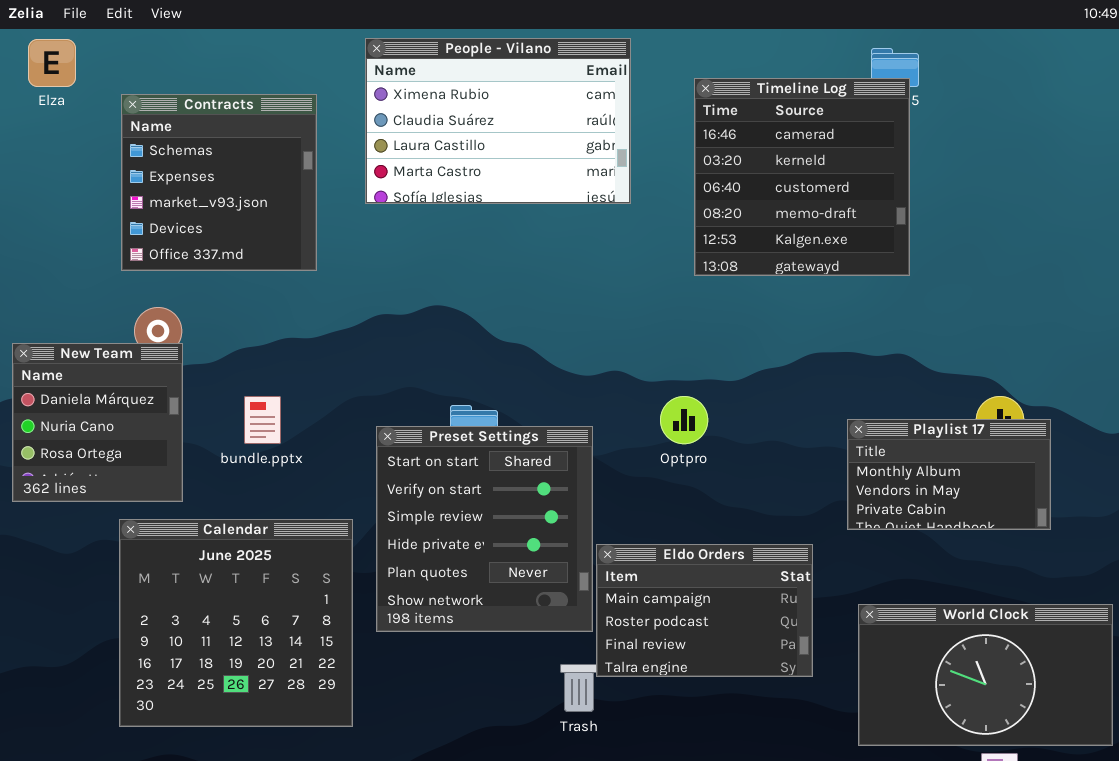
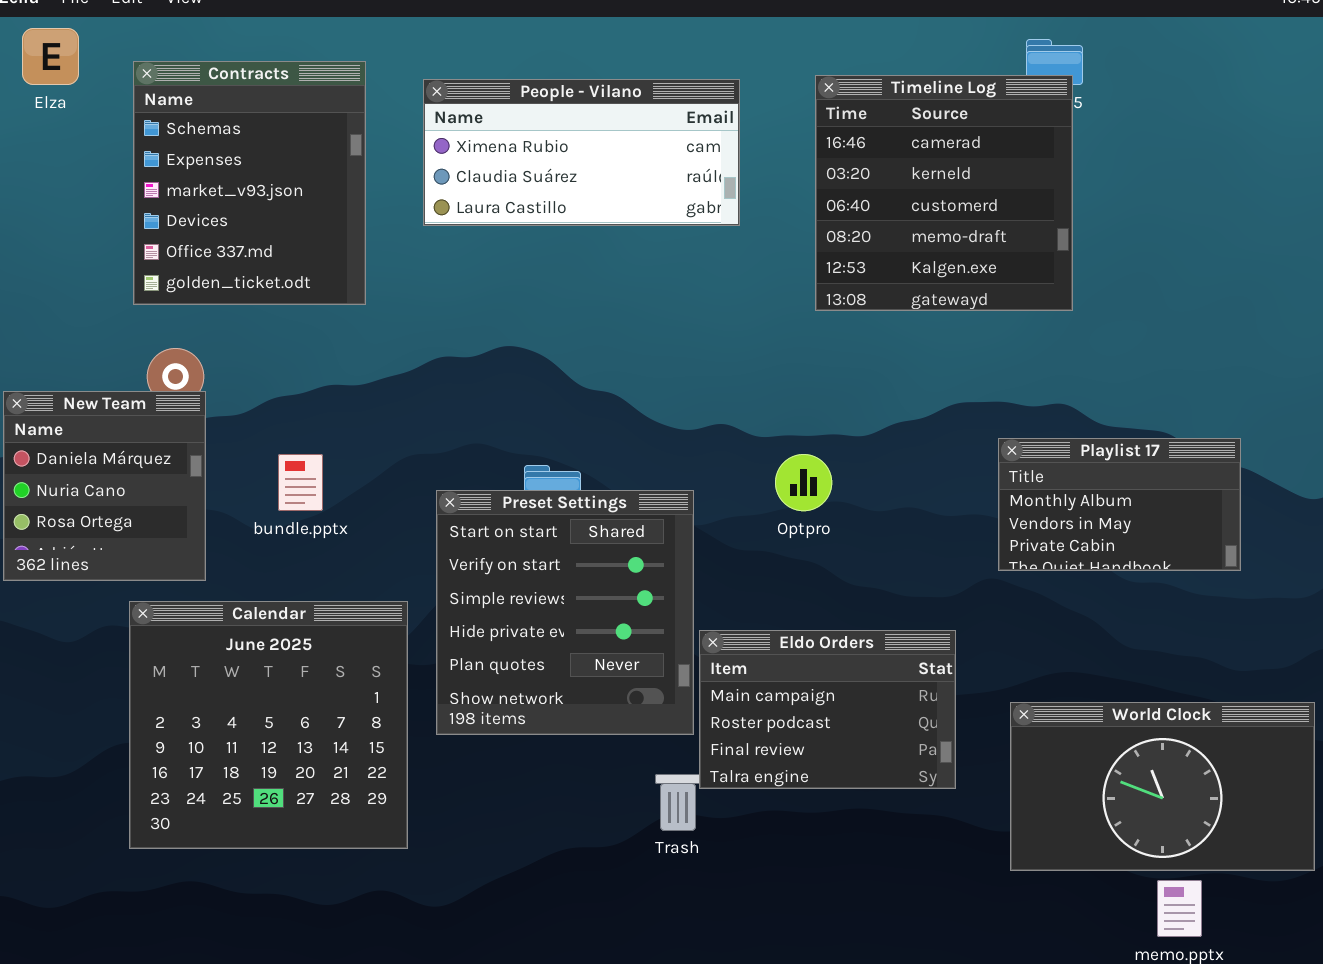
People - Vilano: [365,38,631,204] -> [423,79,740,226], resized
Contracts: [121,94,317,271] -> [133,61,366,305], resized
Playlist 17: [847,419,1051,530] -> [998,438,1241,571], moved

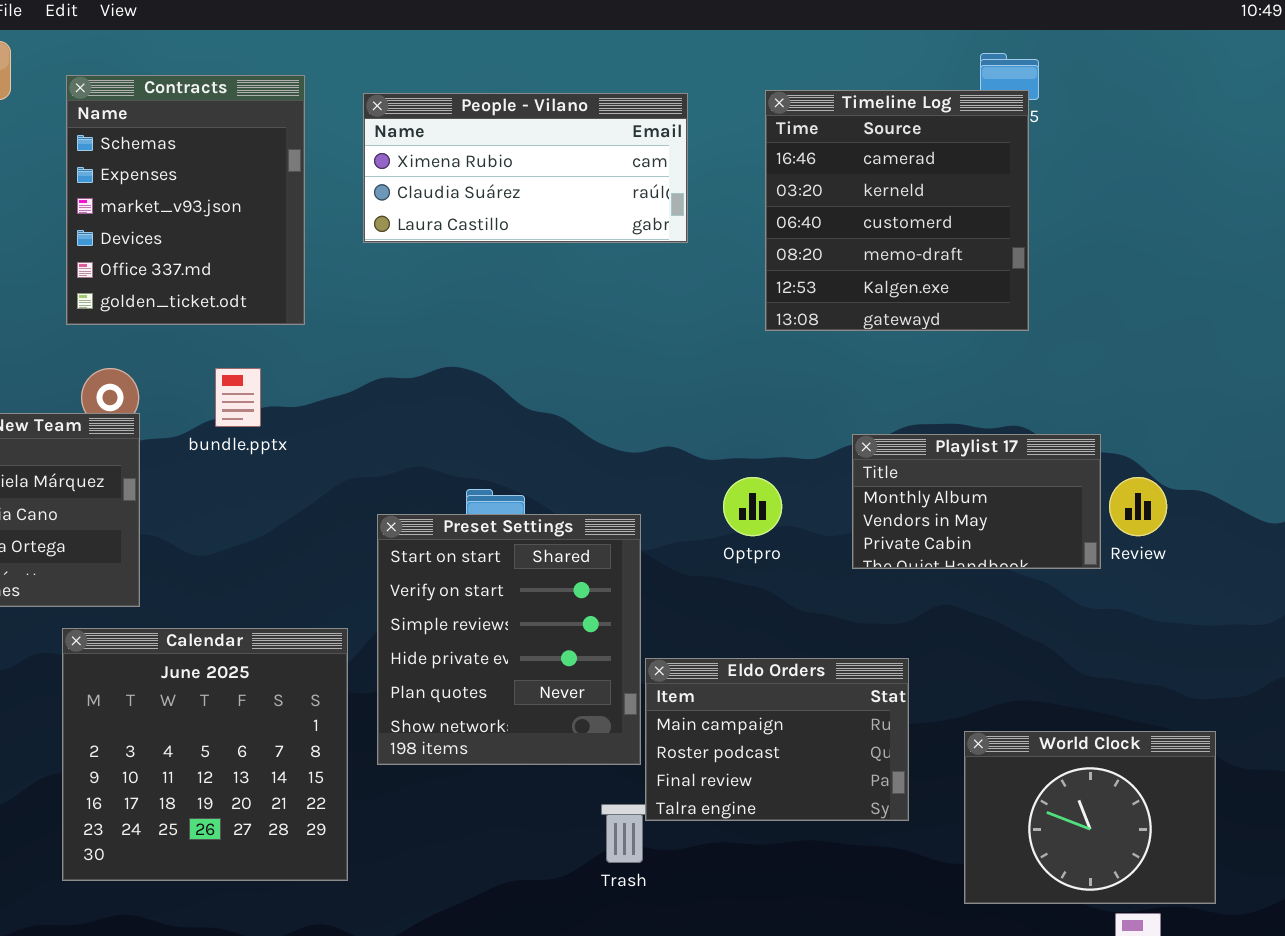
Playlist 17: [998,438,1241,571] -> [852,434,1101,569], moved
bundle.pptx: [278,454,323,511] -> [215,368,261,427], moved
World Clock: [1010,702,1315,871] -> [964,731,1216,904], resized

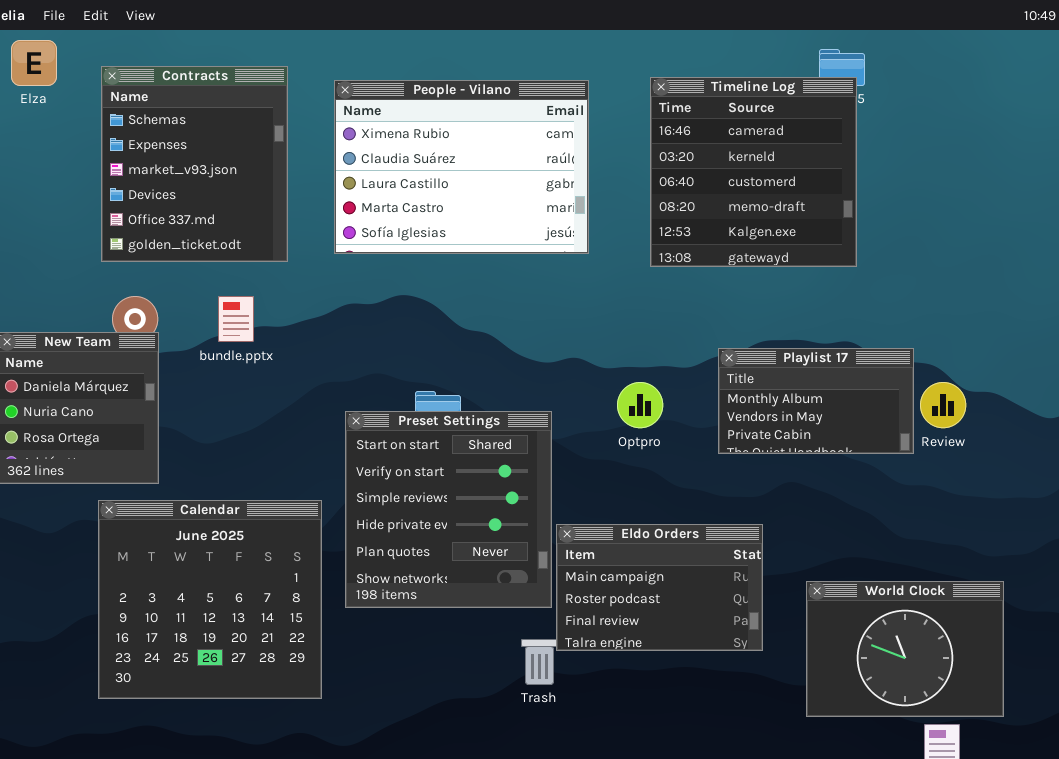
People - Vilano: [363,93,688,243] -> [334,80,589,254], resized

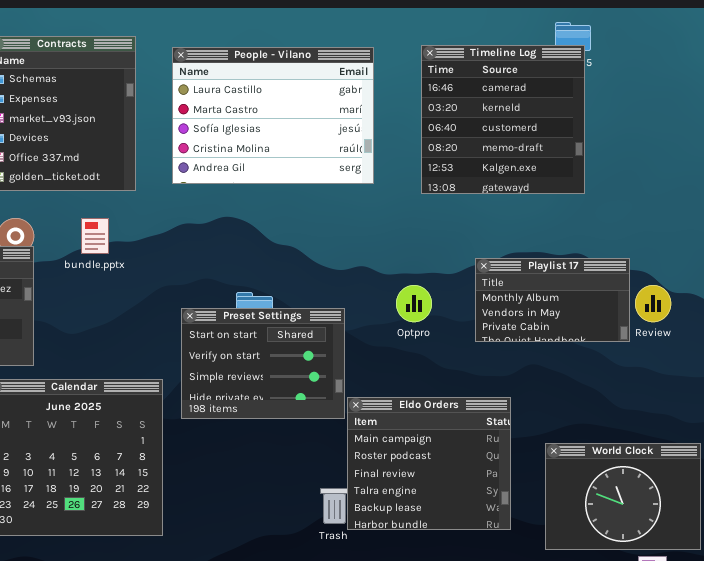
People - Vilano: [334,80,589,254] -> [172,47,374,184], scrolled down 2 rows
Preset Settings: [345,411,552,608] -> [181,308,345,419], resized
Eldo Orders: [556,524,763,651] -> [347,397,511,530], resized

